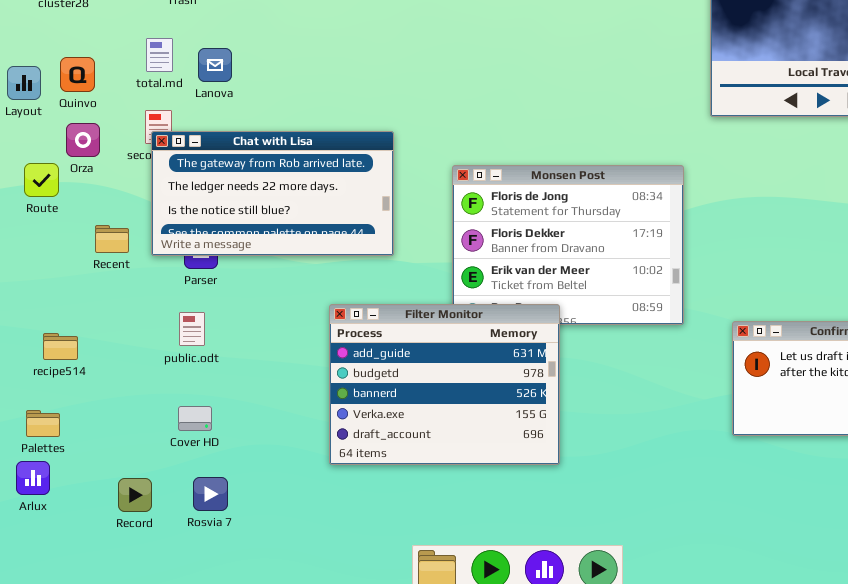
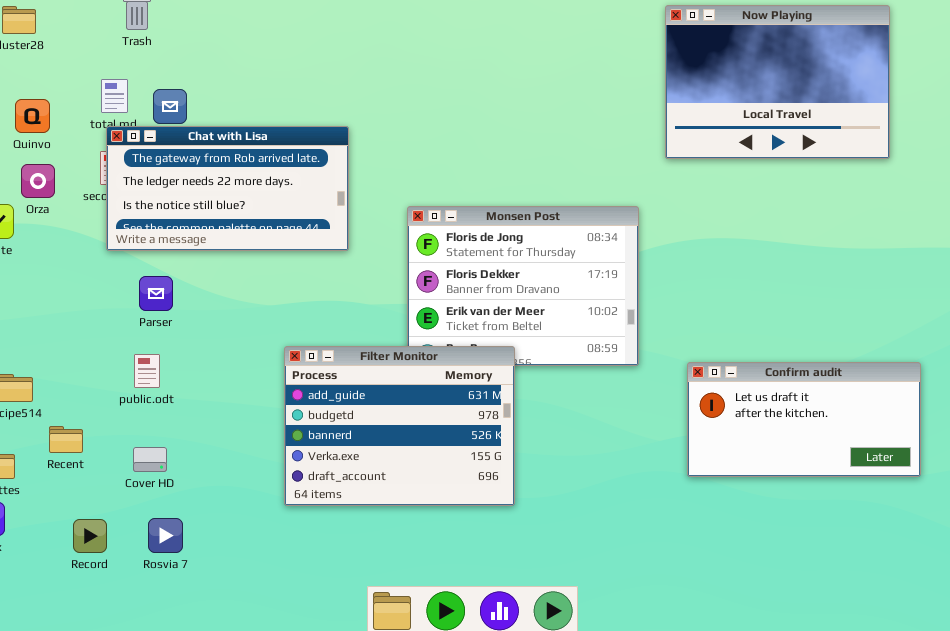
Chat with Lisa: [151,131,394,256] -> [106,126,349,251], moved
Recent: [95,225,129,253] -> [49,426,83,453], moved

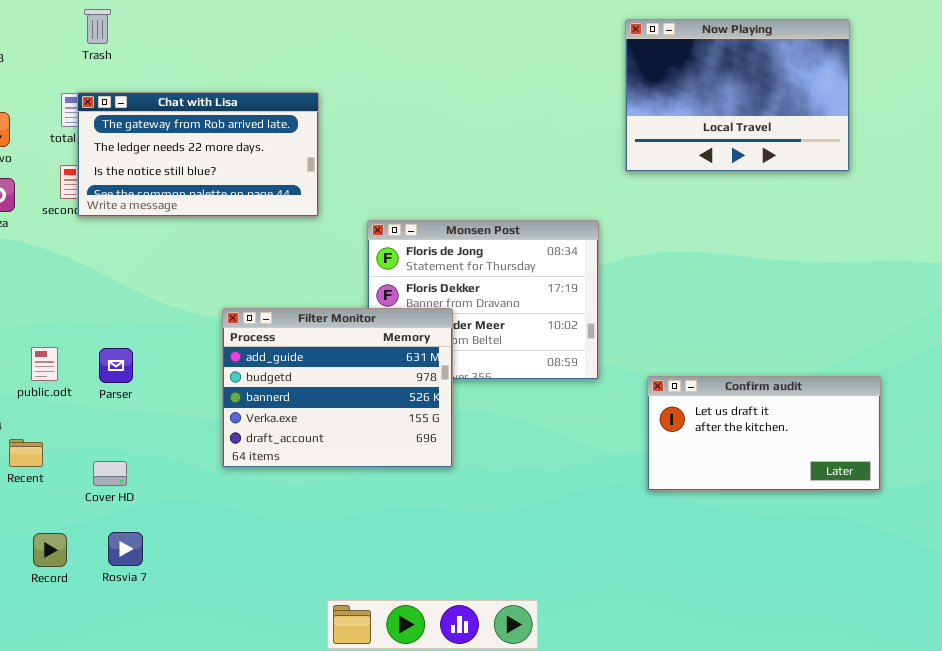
Chat with Lisa: [106,126,349,251] -> [77,92,319,217], moved
Parser: [139,276,173,311] -> [99,348,133,383], moved
Filter Monitor: [284,346,515,506] -> [222,308,453,468], moved
public.odt: [134,354,160,388] -> [31,347,58,381], moved

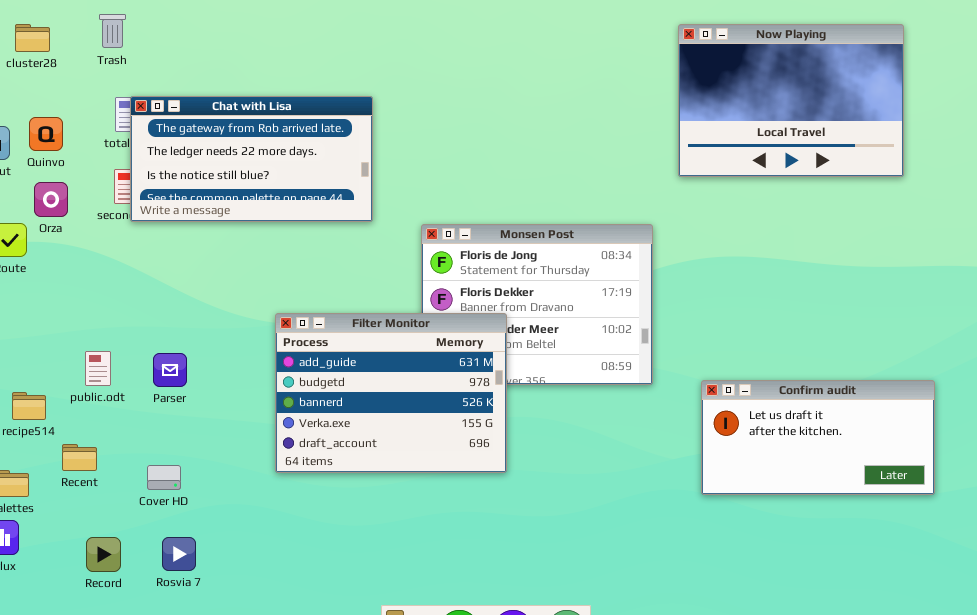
Trash: [84,9,111,44] -> [99,14,126,48], moved

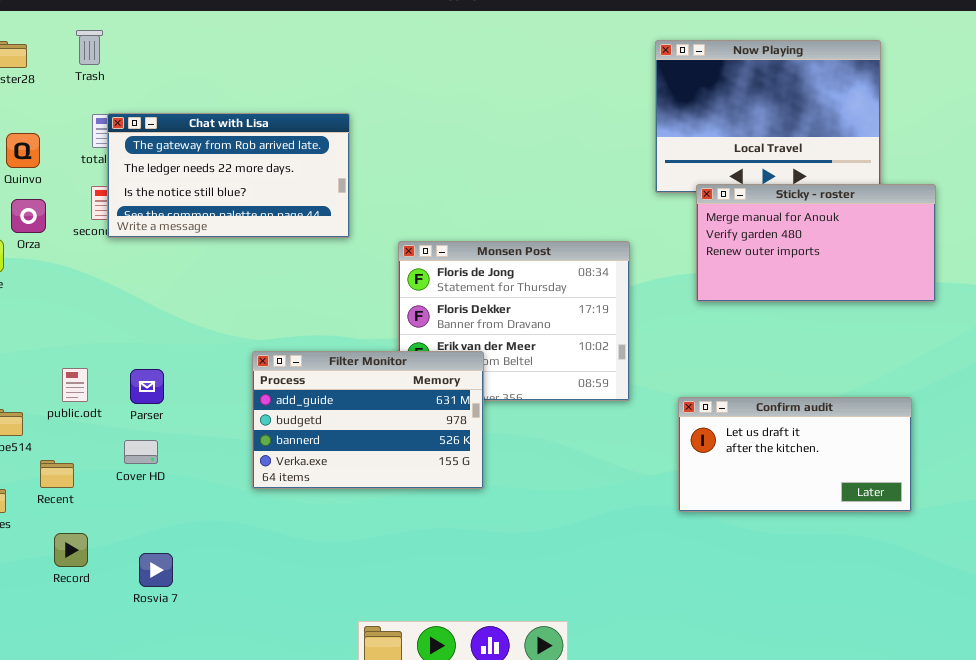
Sticky - roster: none -> [696,184,936,302], opened
Filter Monitor: [275,313,507,473] -> [252,351,484,489], resized
Cover HD: [147,465,181,490] -> [124,440,158,464], moved
Record: [86,537,121,572] -> [54,533,88,567], moved

